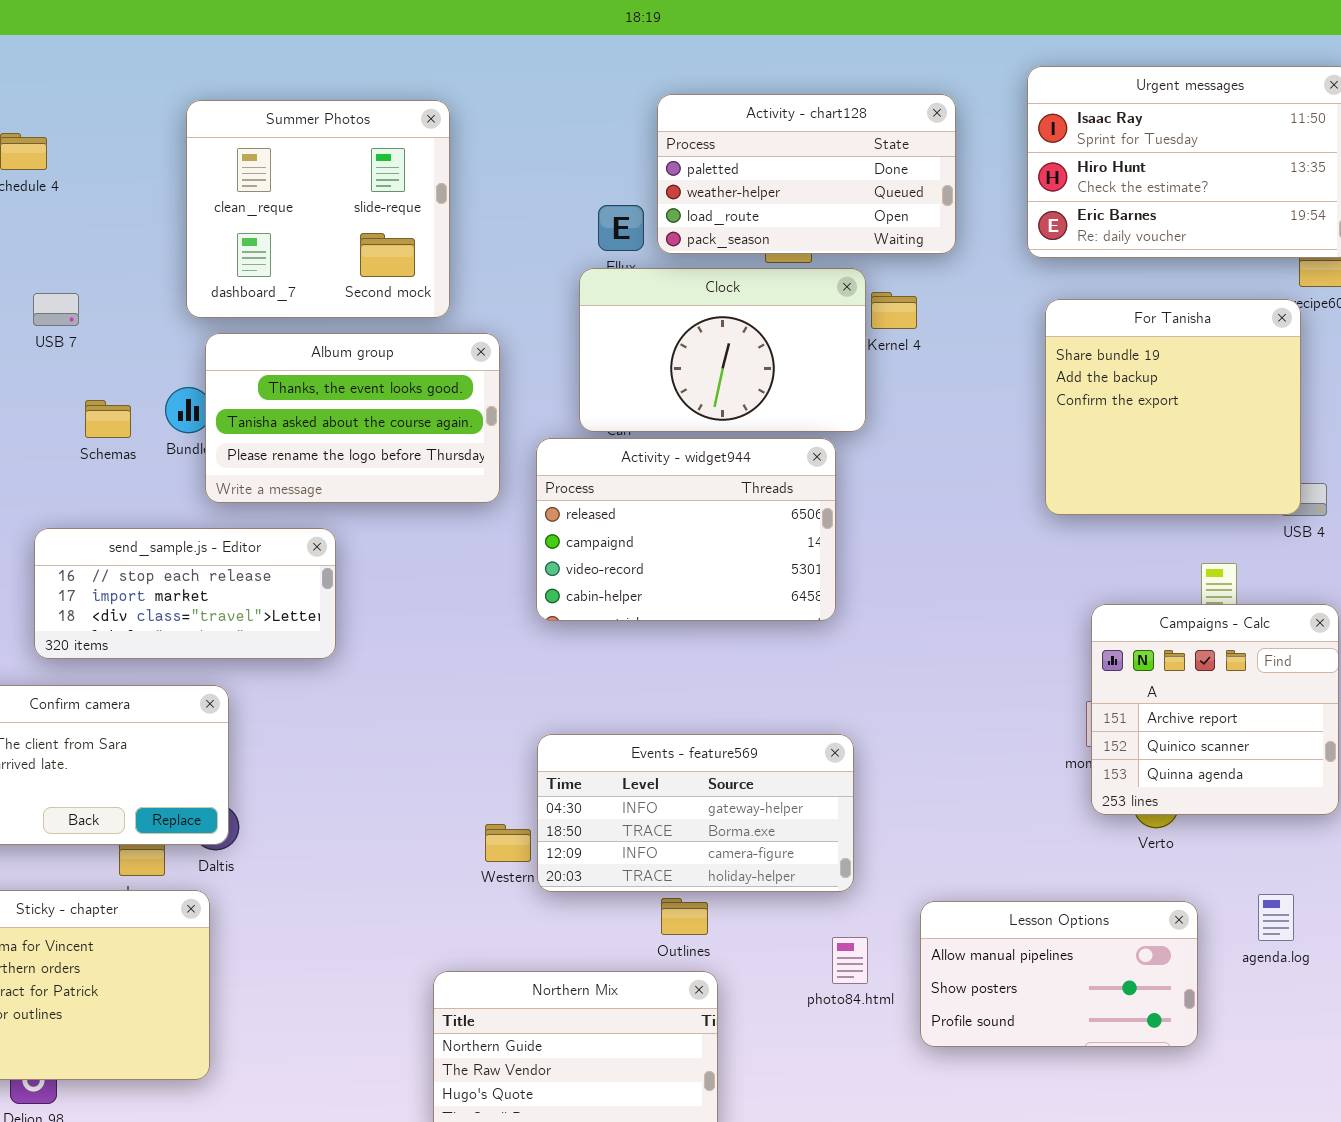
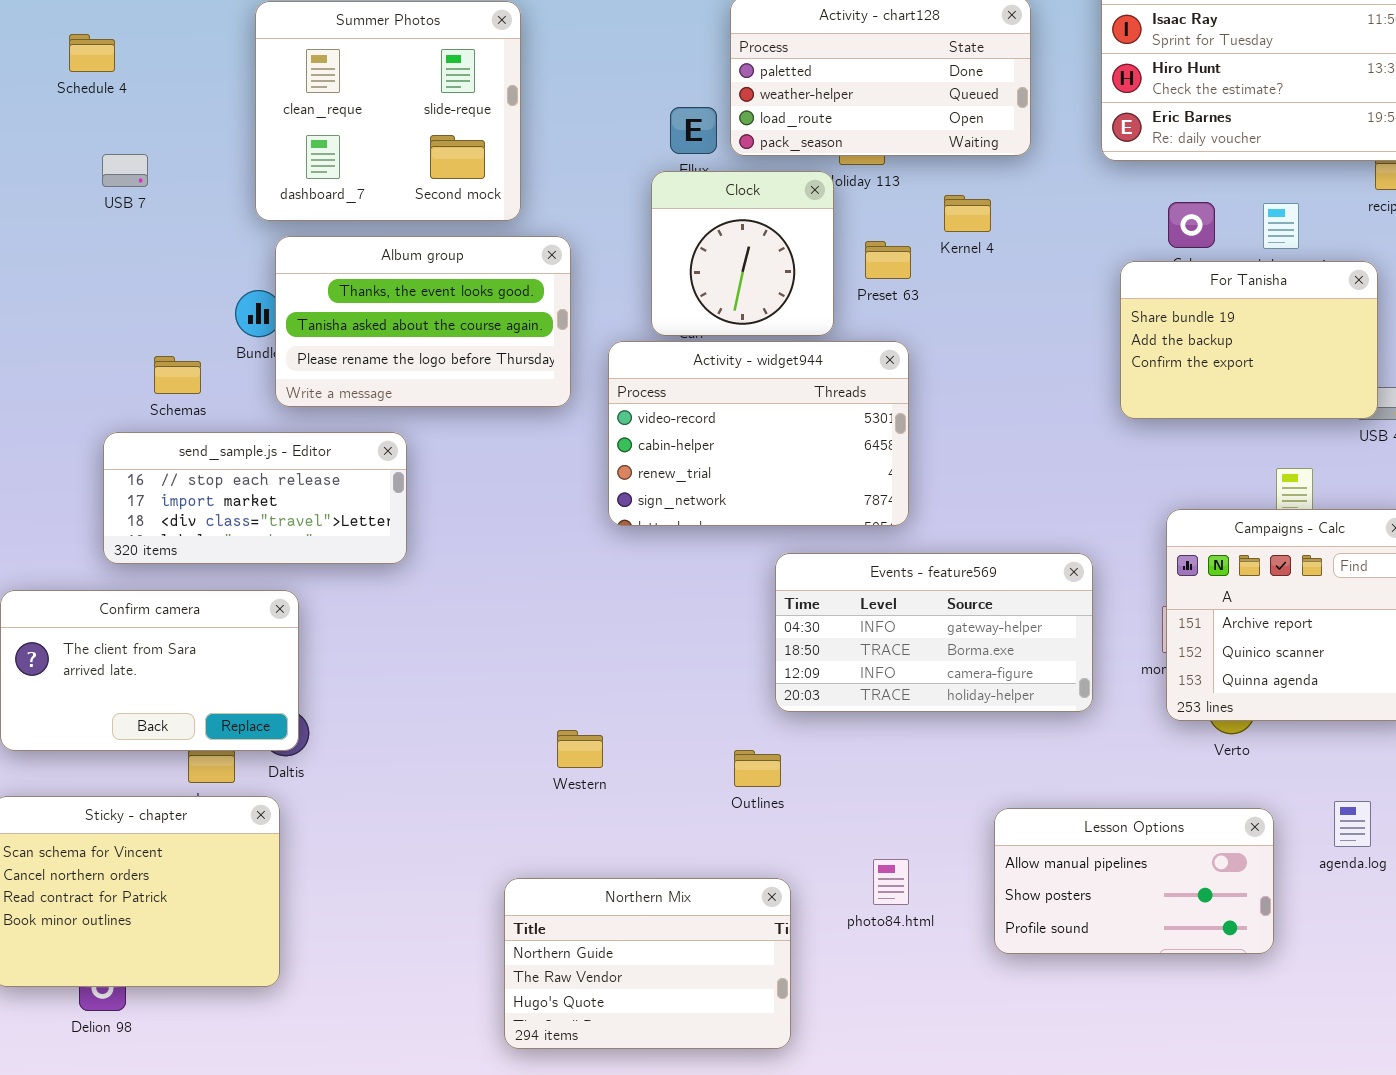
Clock: [579,268,866,432] -> [651,171,834,336], resized
USB 7: [33,293,79,326] -> [102,154,148,187], moved
For Tanisha: [1045,299,1301,515] -> [1120,261,1378,419], resized
Schemas: [85,400,131,438] -> [154,356,201,394], moved
Activity - widget944: [536,438,836,621] -> [608,341,909,526], scrolled down 2 rows
Events - feature569: [537,734,854,892] -> [775,553,1093,712], moved
Outlines: [661,898,708,935] -> [734,750,781,787], moved
photo84.html: [832,937,868,984] -> [873,859,909,905], moved

